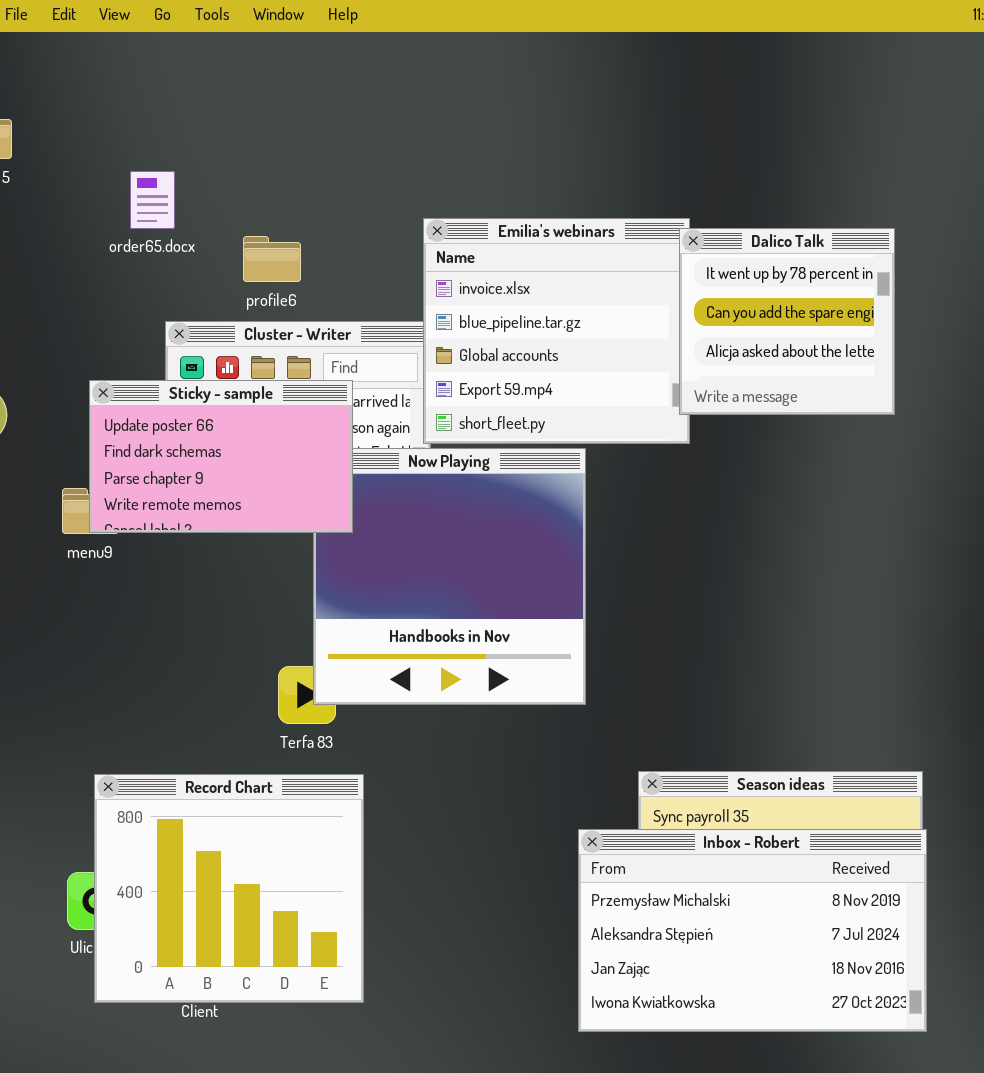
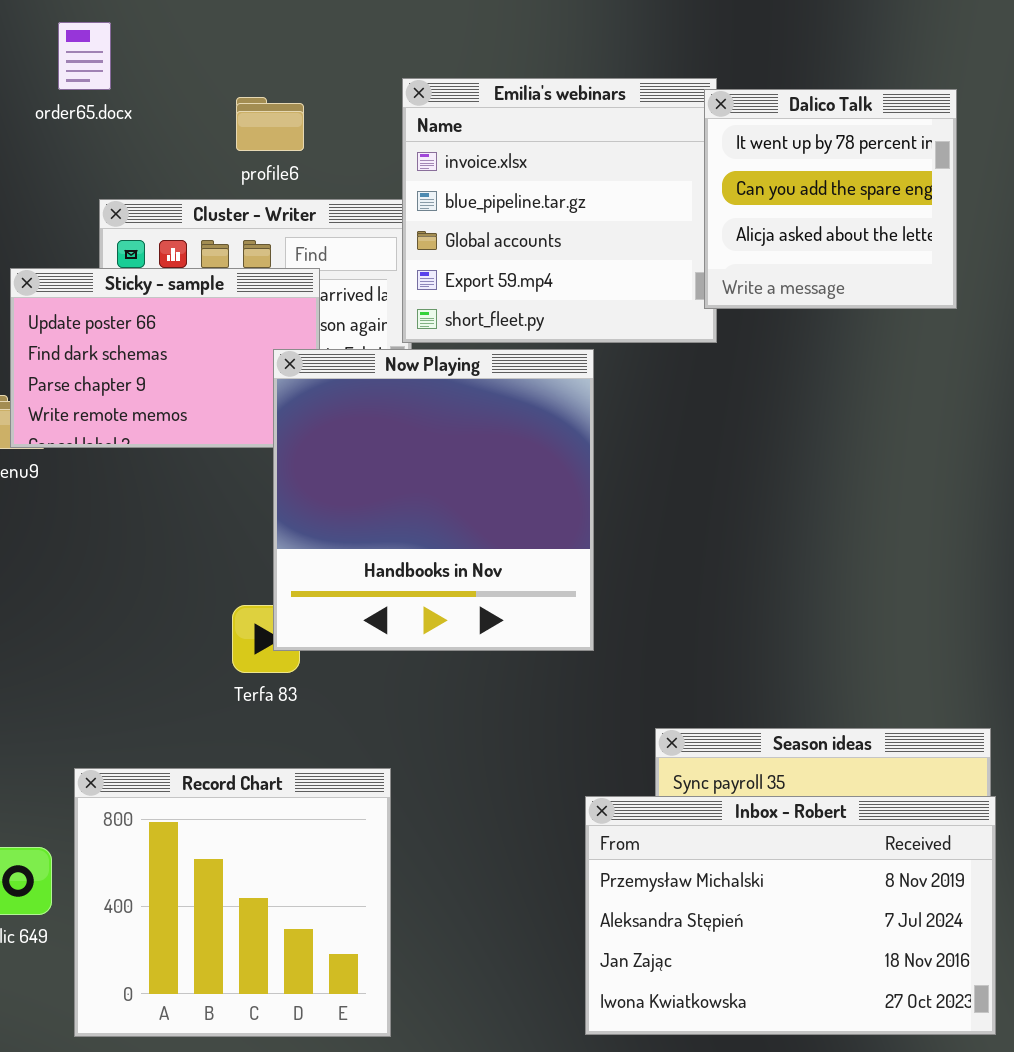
profile6: [243,236,301,282] -> [236,97,304,151], moved
Now Playing: [313,448,586,705] -> [273,349,594,651], raised
Record Chart: [94,774,364,1003] -> [74,768,391,1037], moved

